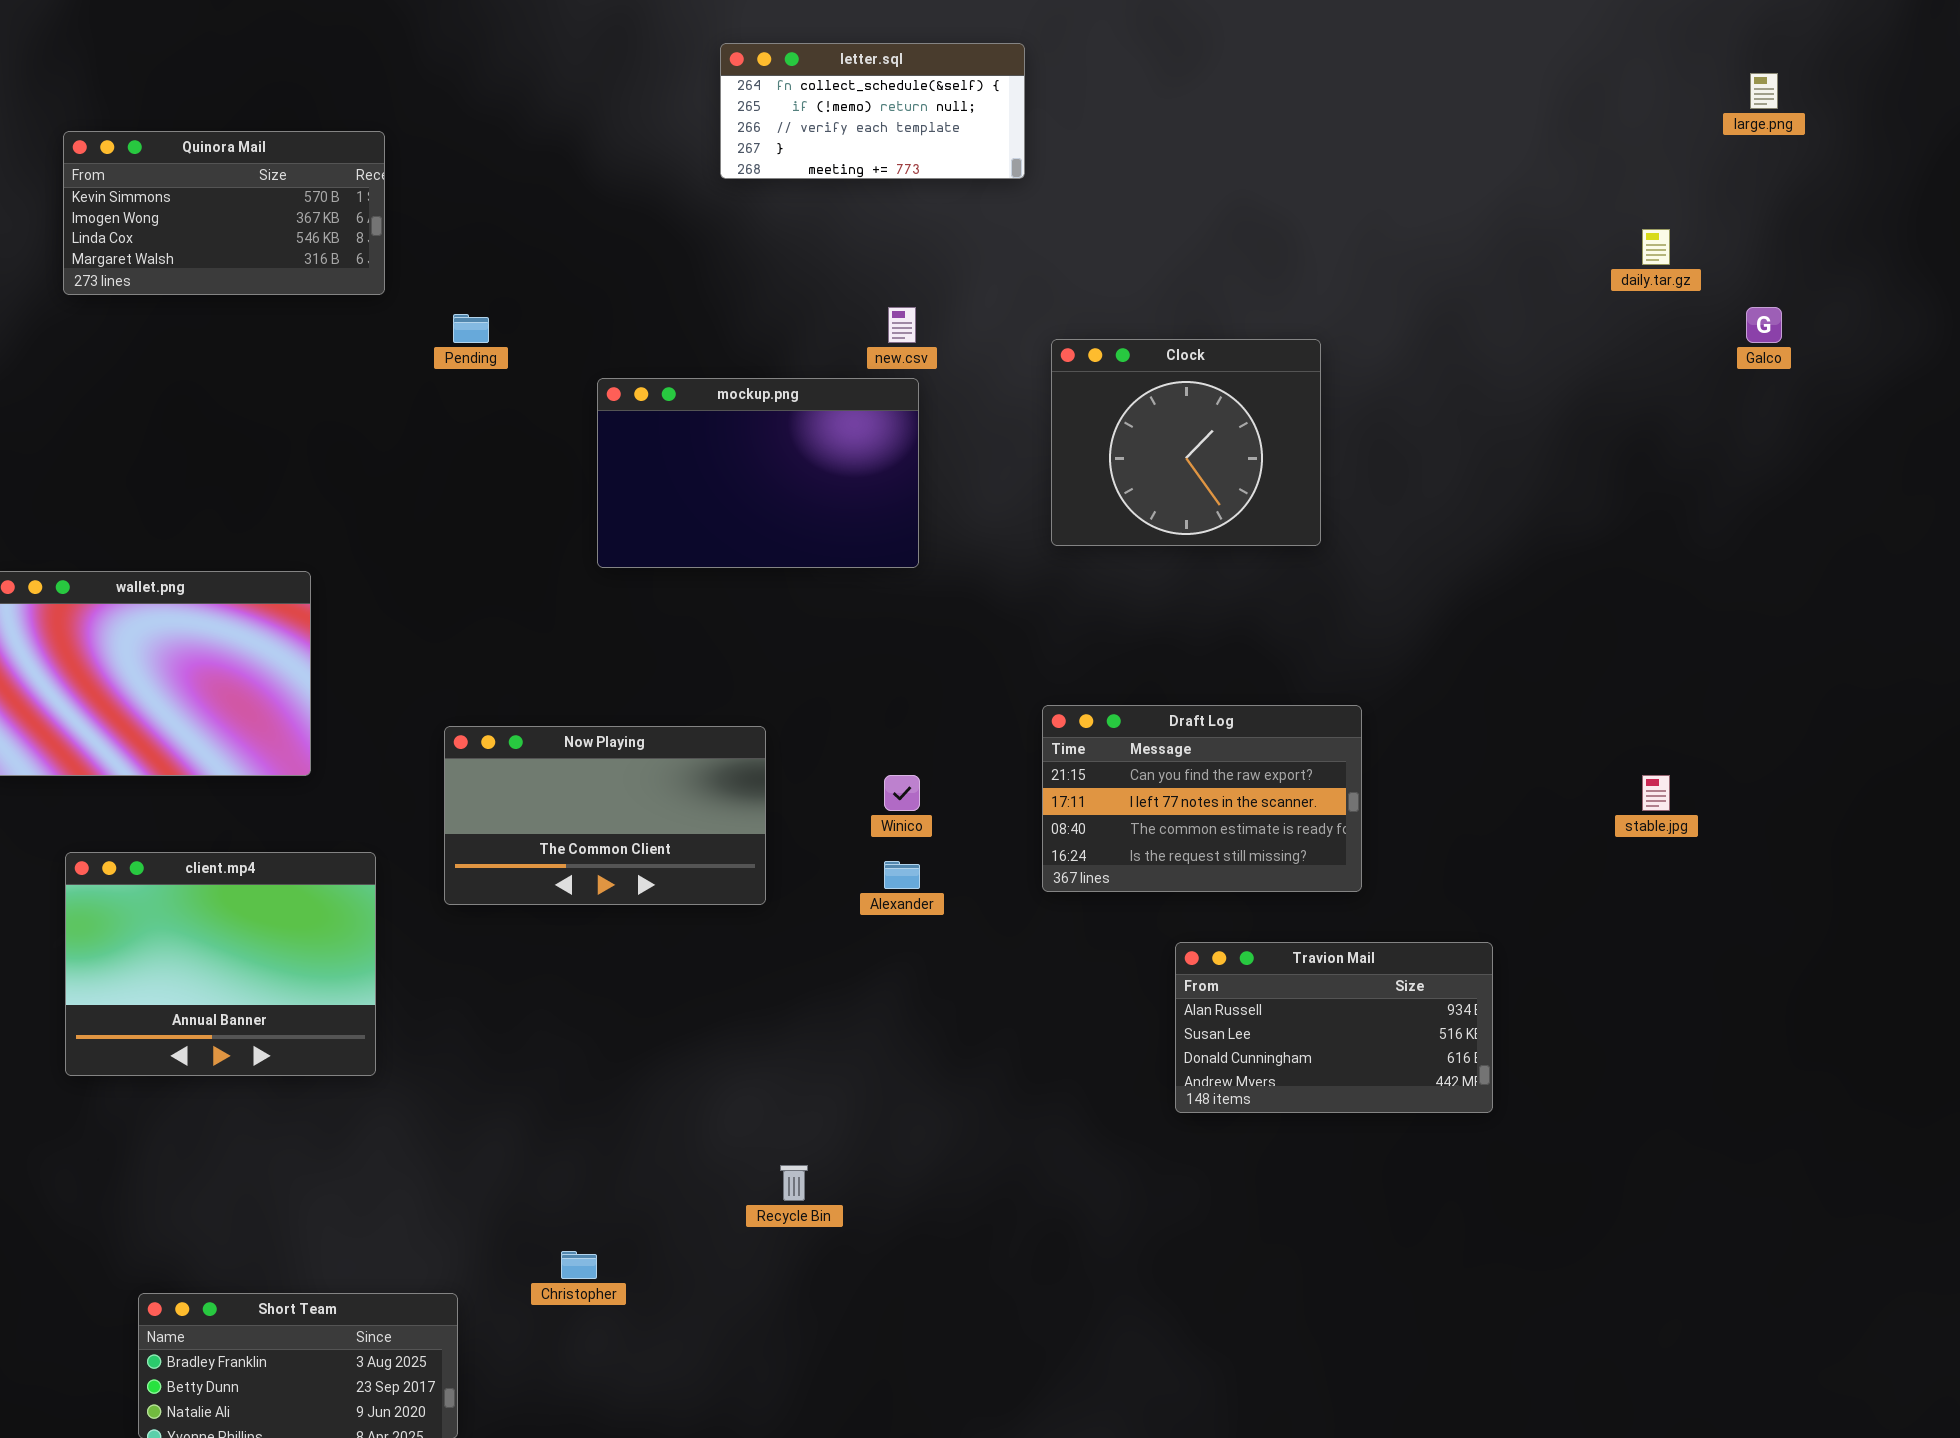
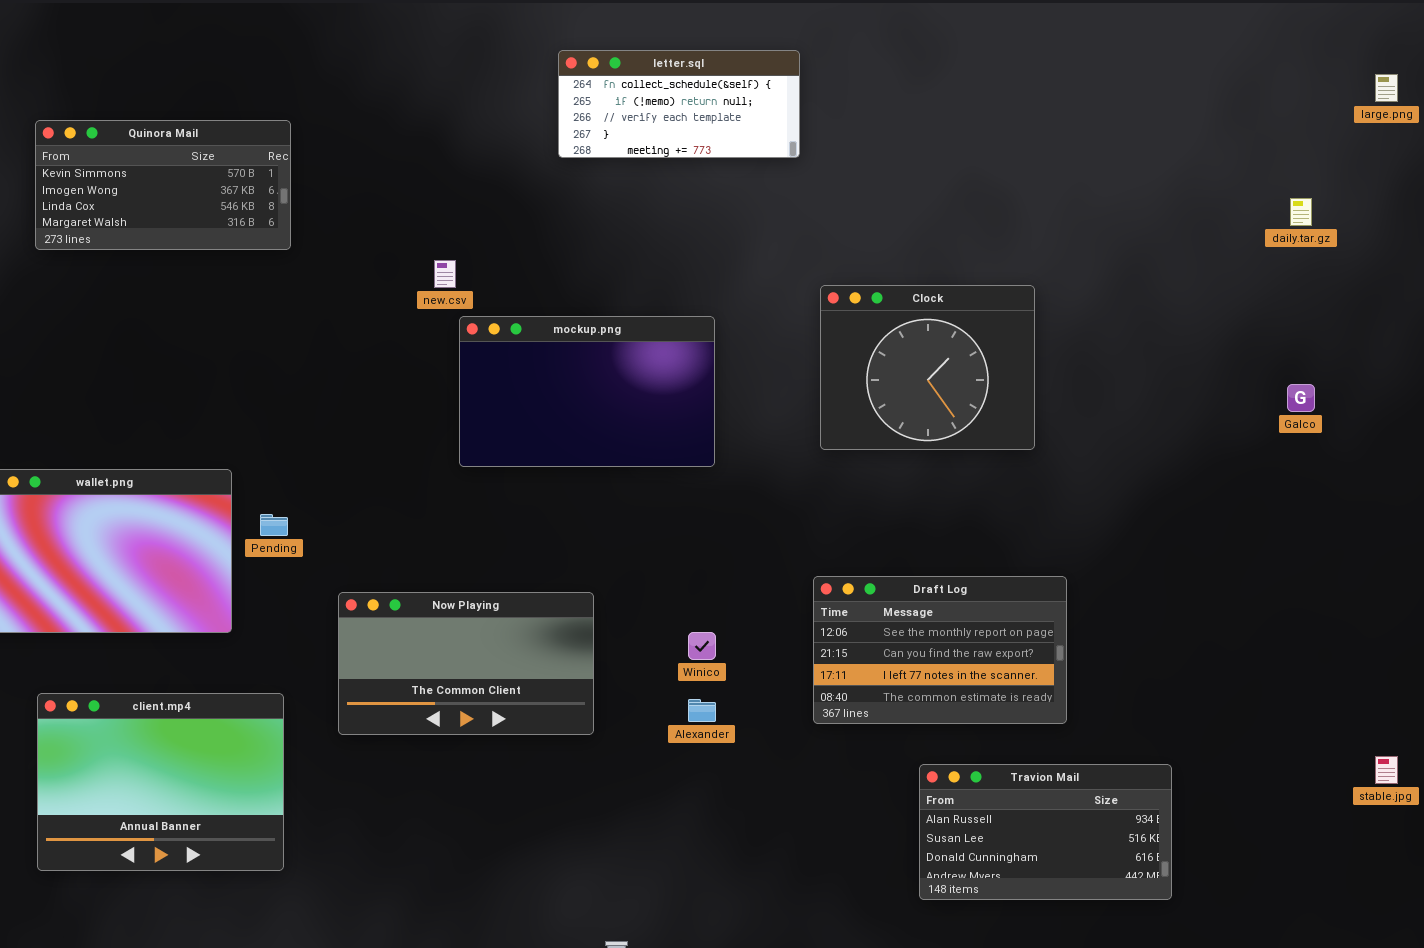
new.csv: [888,307,916,343] -> [434,260,456,288], moved
Galco: [1746,307,1782,343] -> [1287,384,1315,412], moved
Pending: [453,314,489,343] -> [260,514,288,536], moved
Draft Log: [1042,705,1362,892] -> [813,576,1067,724], scrolled up 1 row
stable.jpg: [1642,775,1670,811] -> [1375,756,1398,784], moved

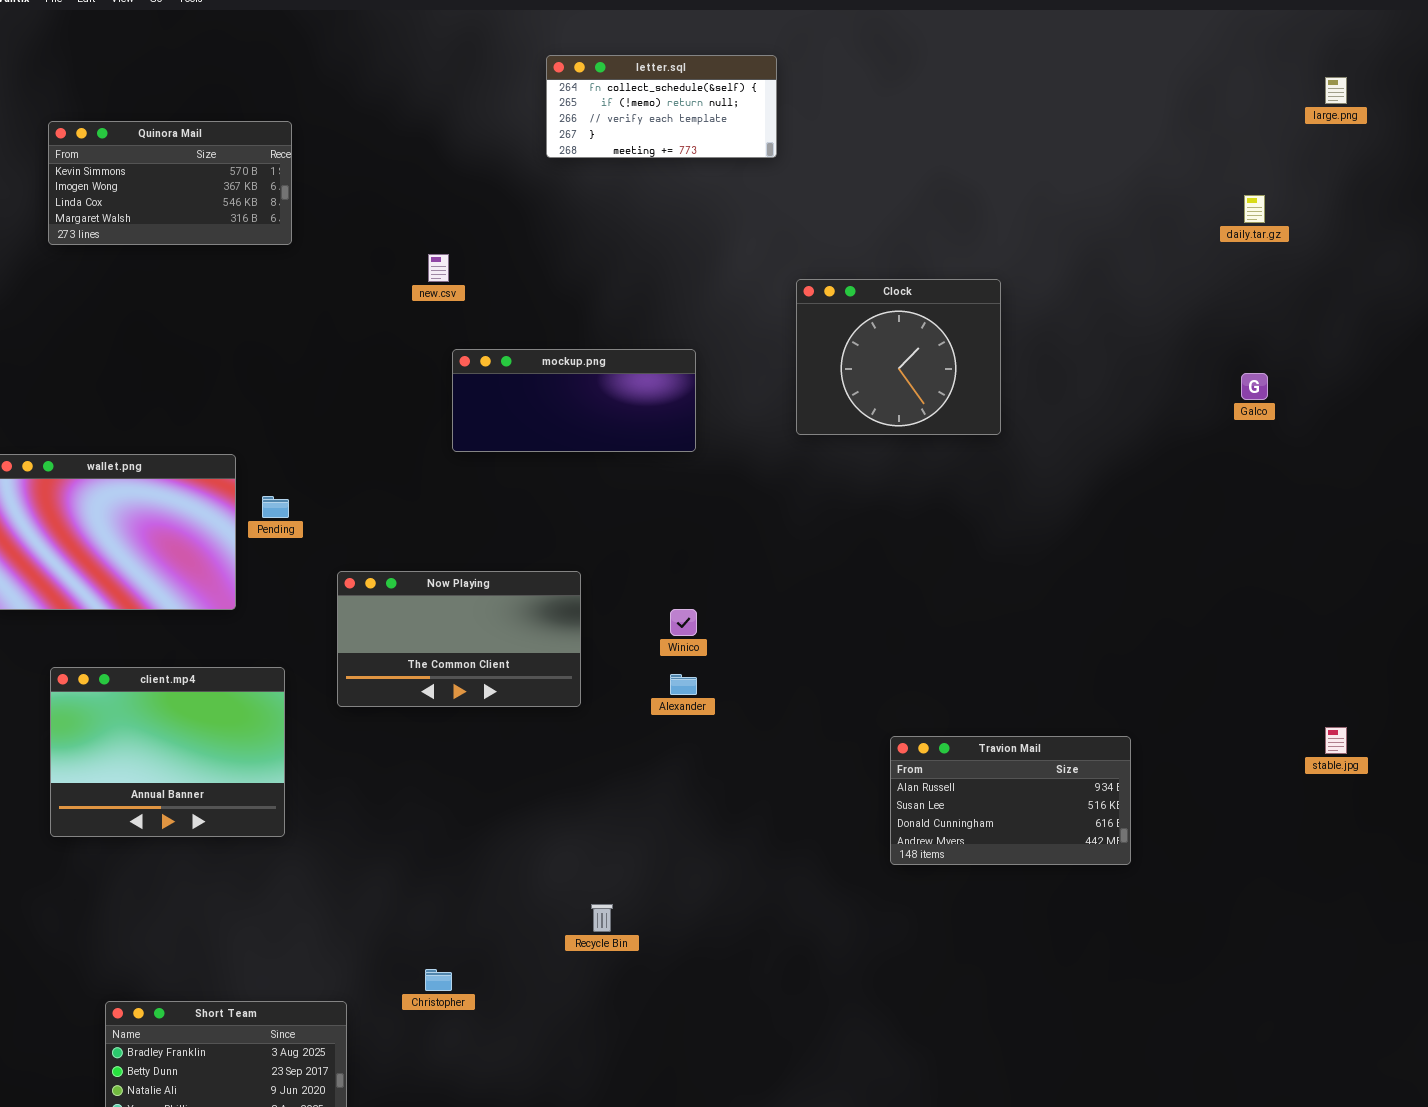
mockup.png: [459,316,715,467] -> [452,349,696,452], resized
Draft Log: [813,576,1067,724] -> none, closed

